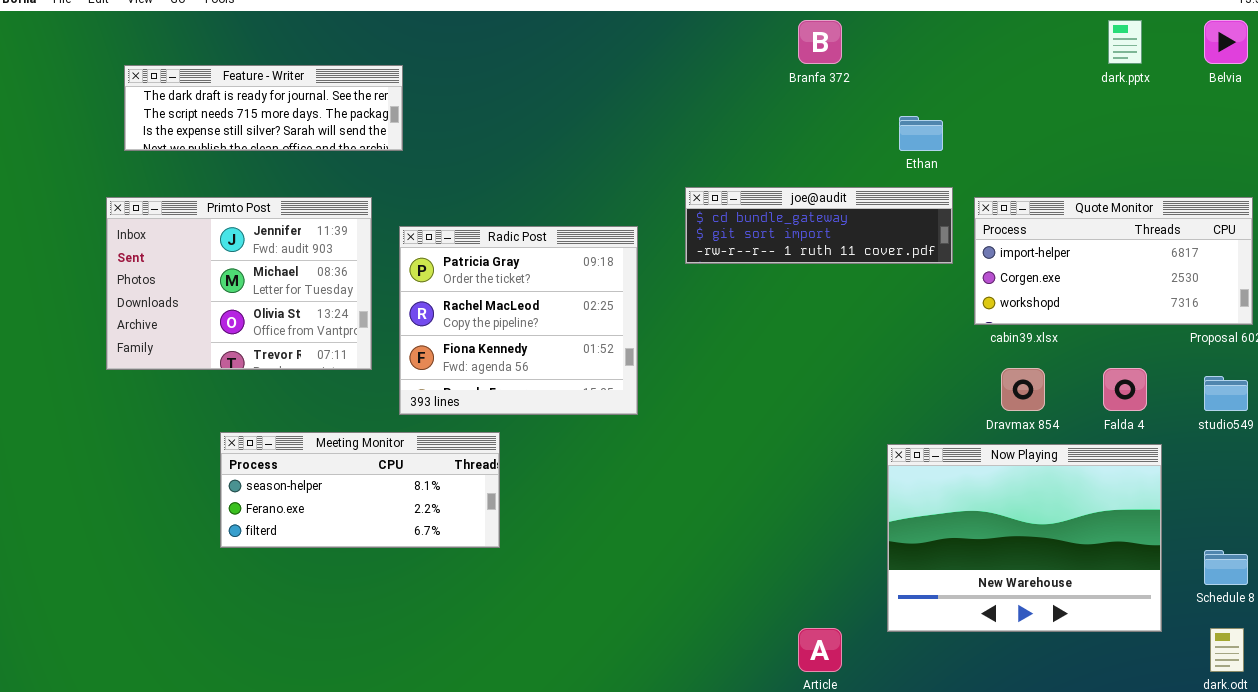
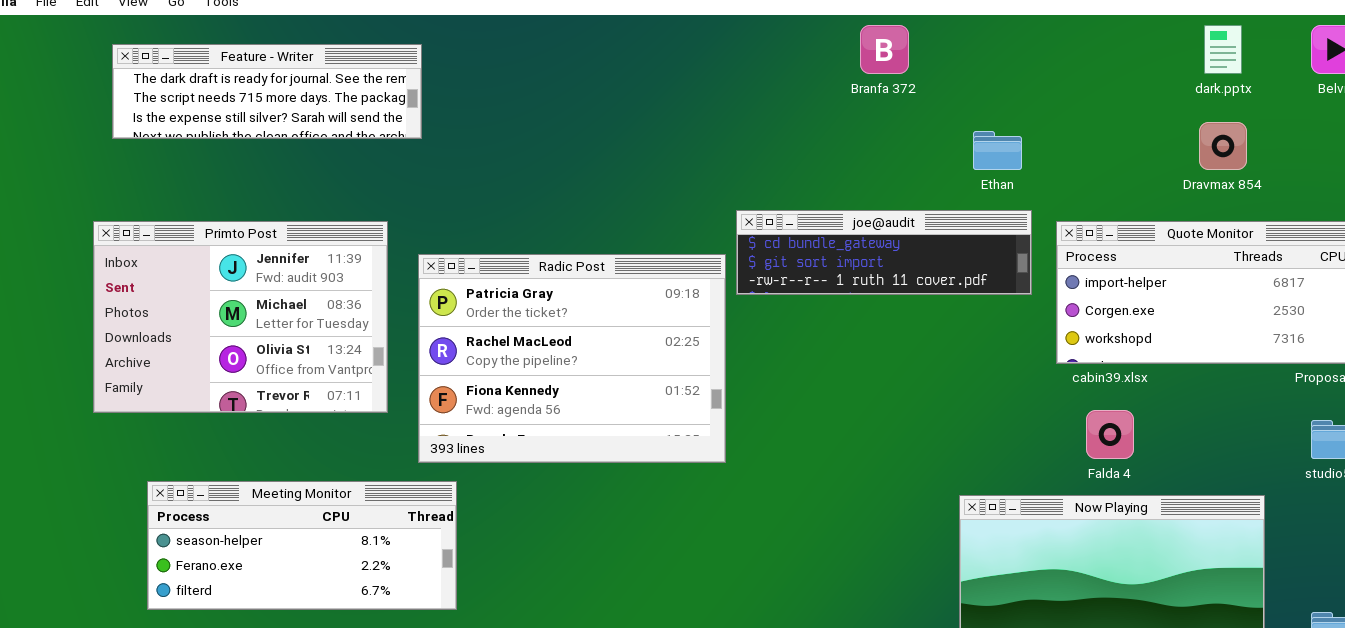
Feature - Writer: [124,65,403,151] -> [112,44,422,139], moved
Radic Post: [399,226,638,415] -> [418,254,726,463], resized
Dravmax 854: [1001,368,1045,411] -> [1199,122,1247,170], moved
Falda 4: [1103,368,1147,411] -> [1086,410,1134,459], moved
Meeting Monitor: [220,432,500,548] -> [147,481,457,610], moved

